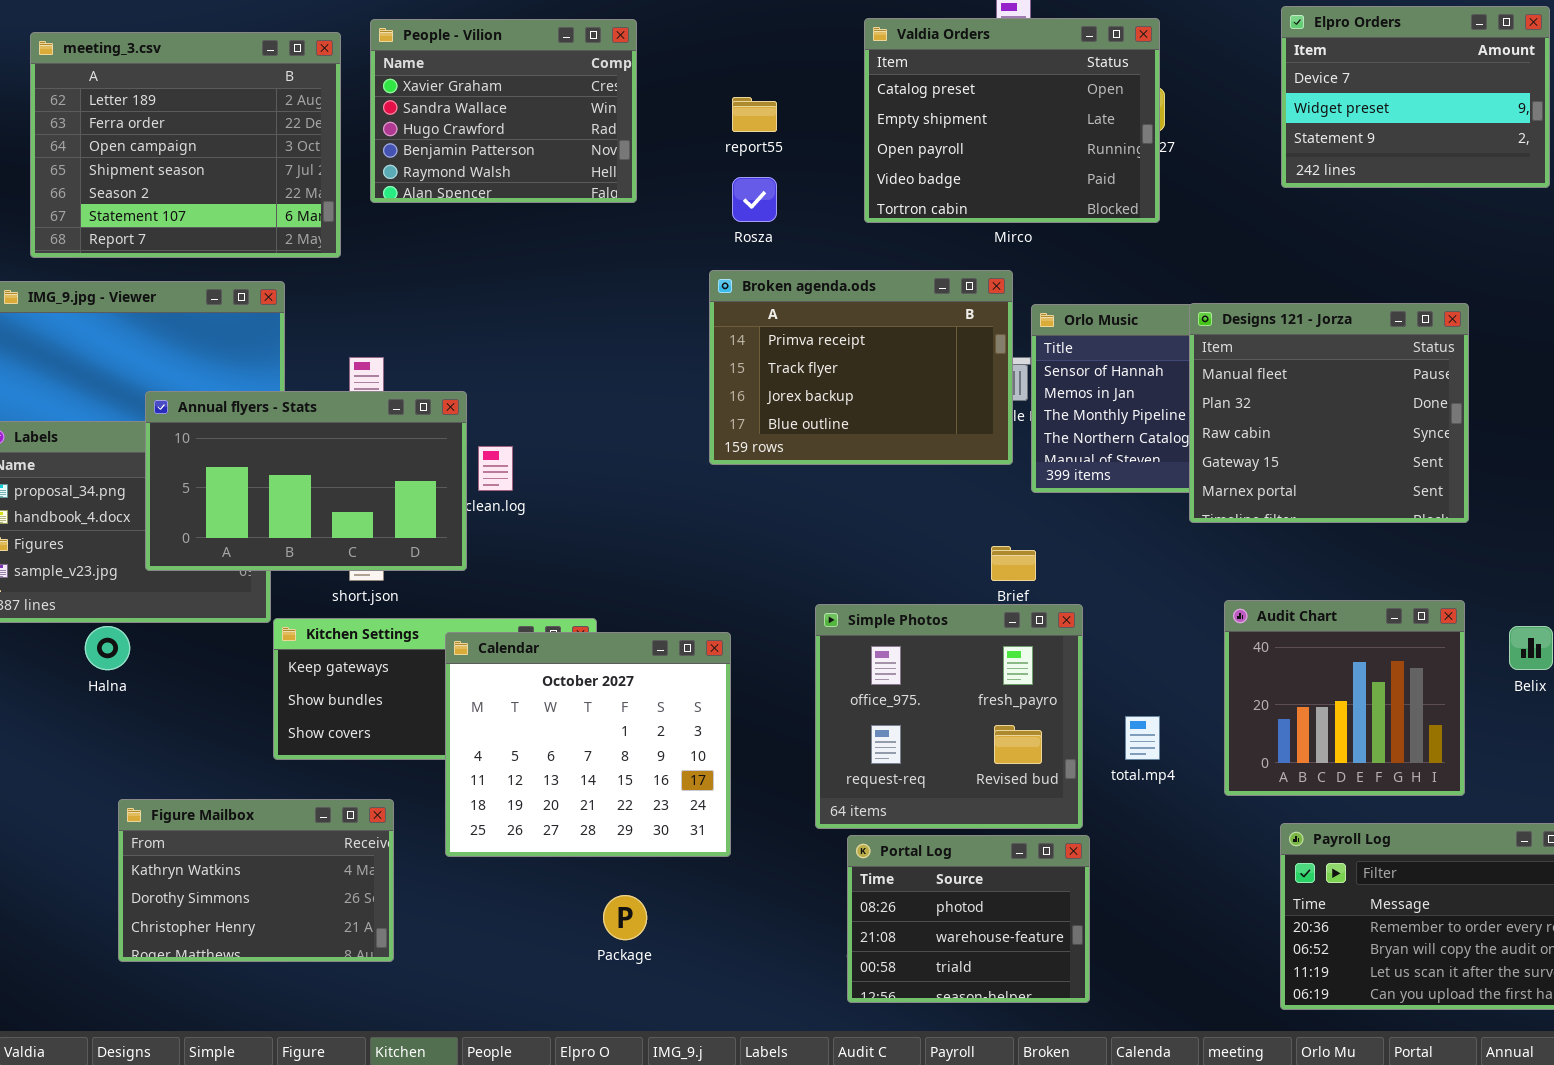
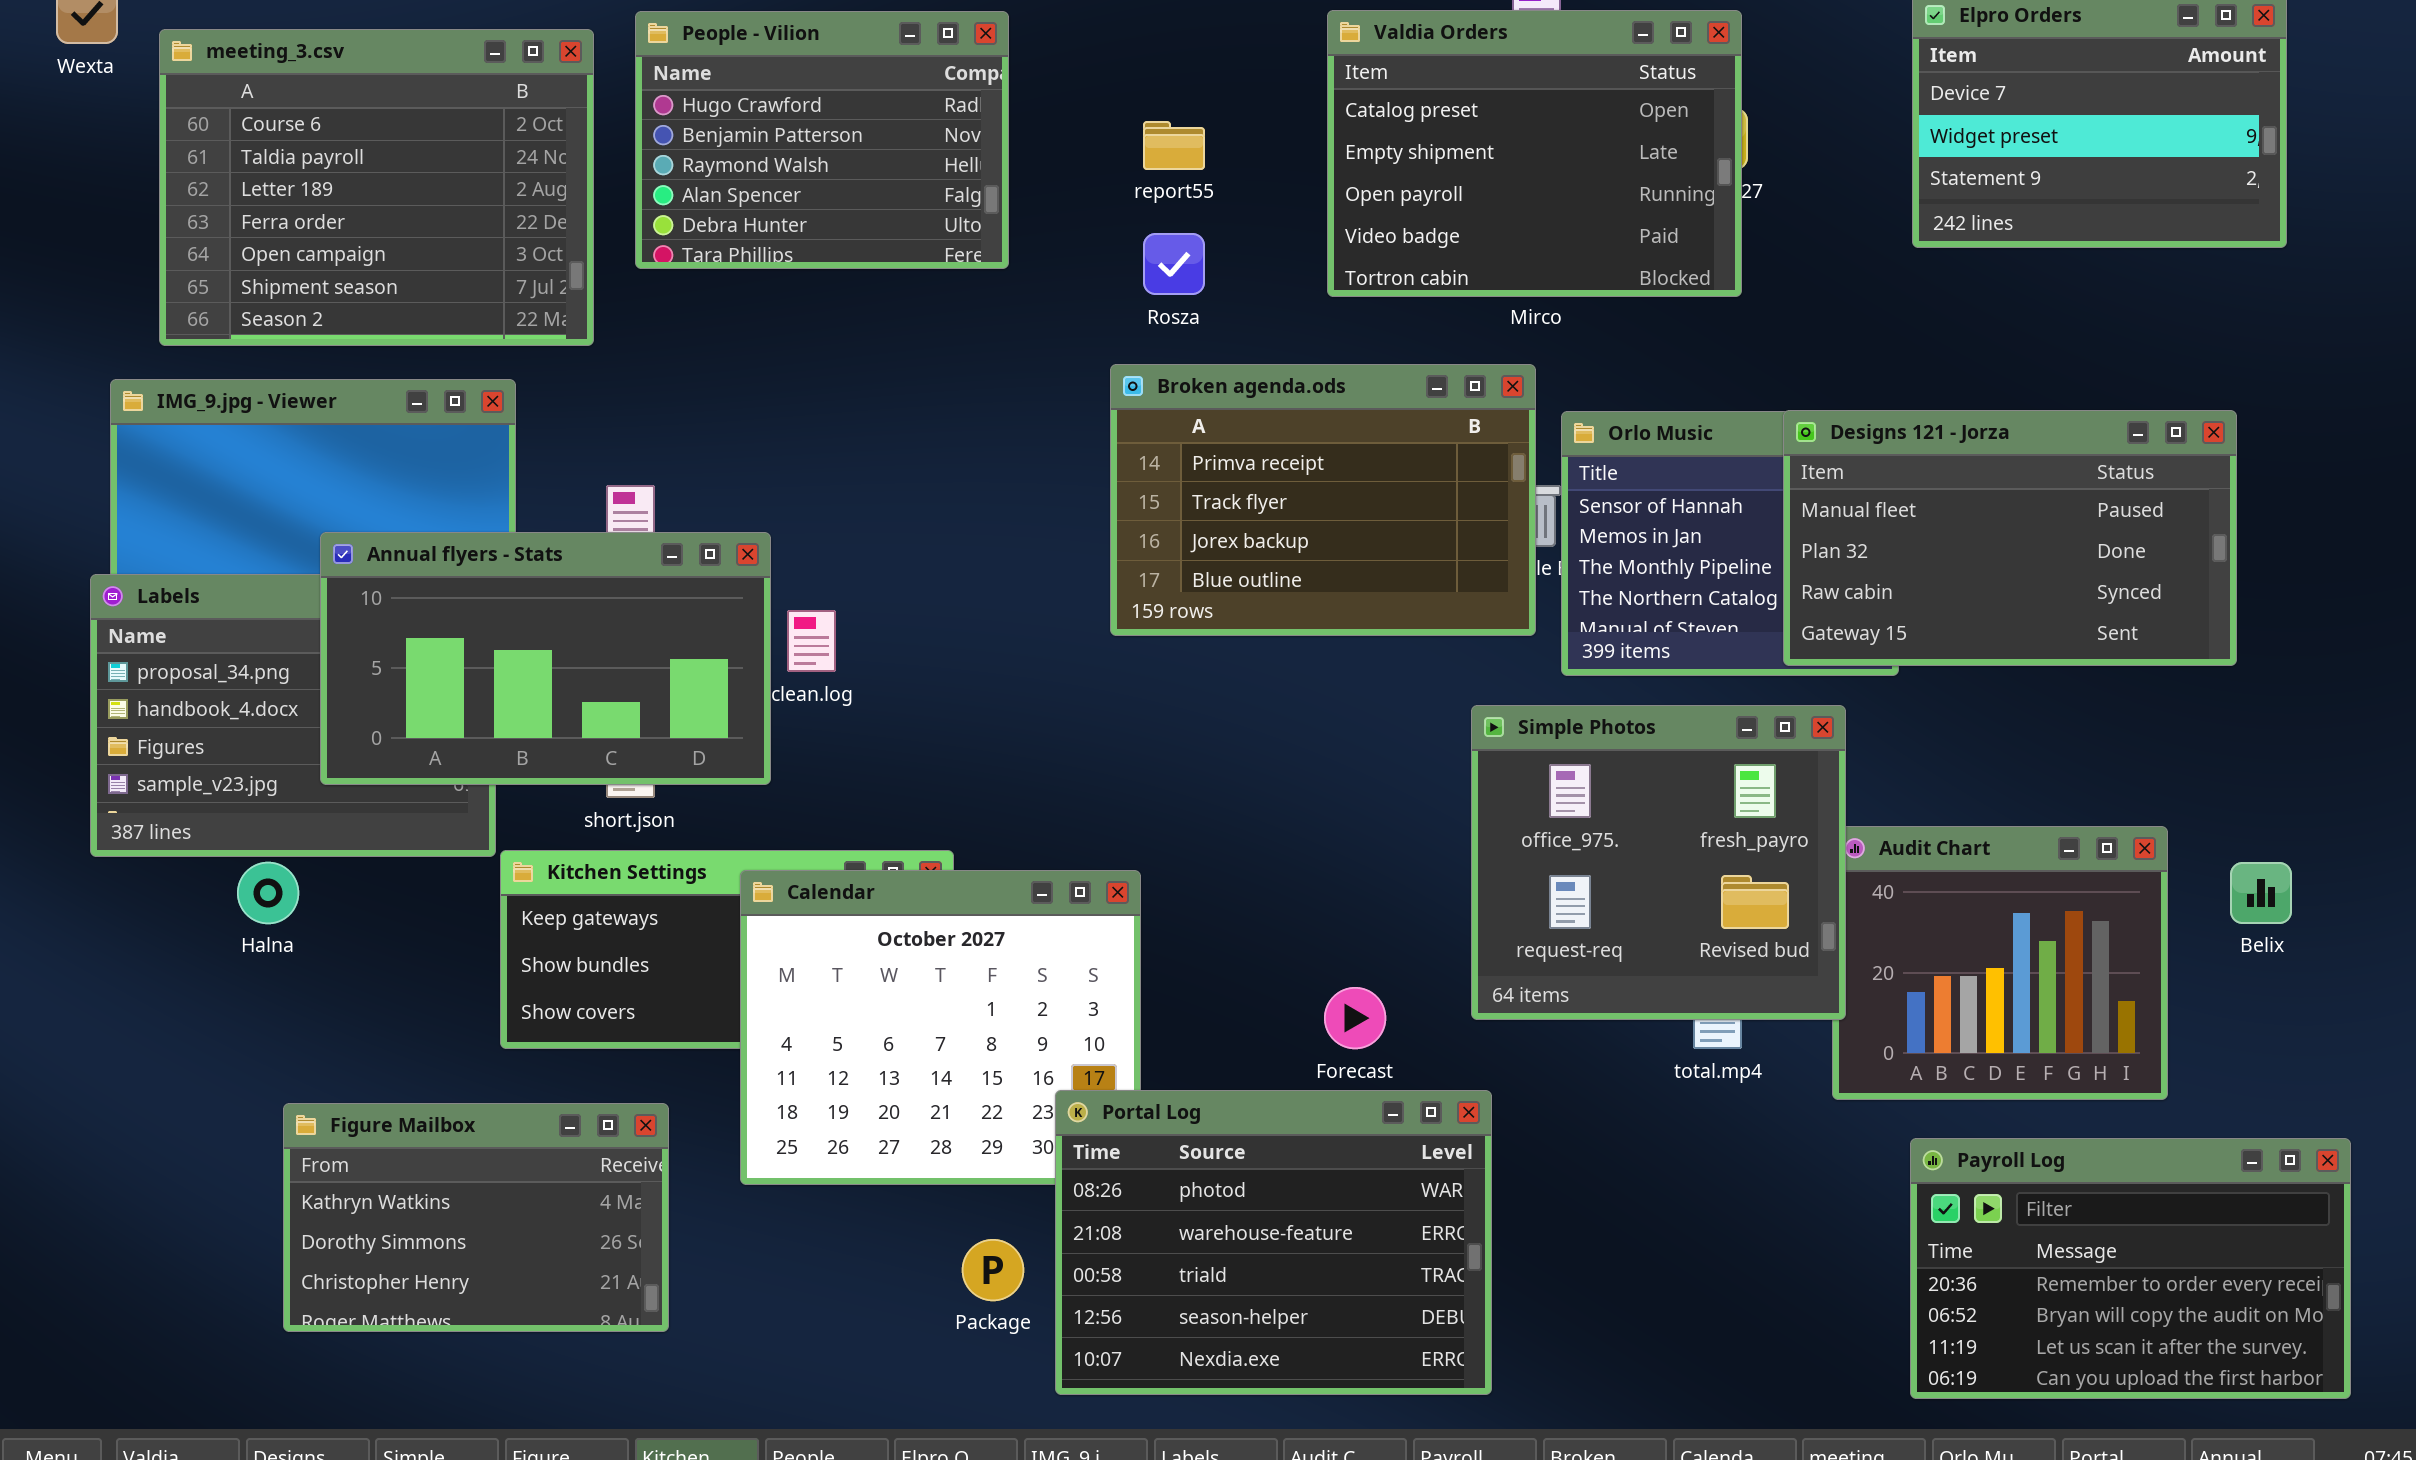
People - Vilion: [370,19,637,203] -> [635,11,1009,269], scrolled down 2 rows
meeting_3.csv: [30,32,341,258] -> [159,29,594,346], scrolled up 2 rows
Designs 121 - Jorza: [1189,303,1469,523] -> [1783,410,2237,666], resized
Simple Photos: [815,604,1083,829] -> [1471,705,1846,1020], moved
Portal Log: [847,835,1090,1003] -> [1055,1090,1492,1395], moved, resized

